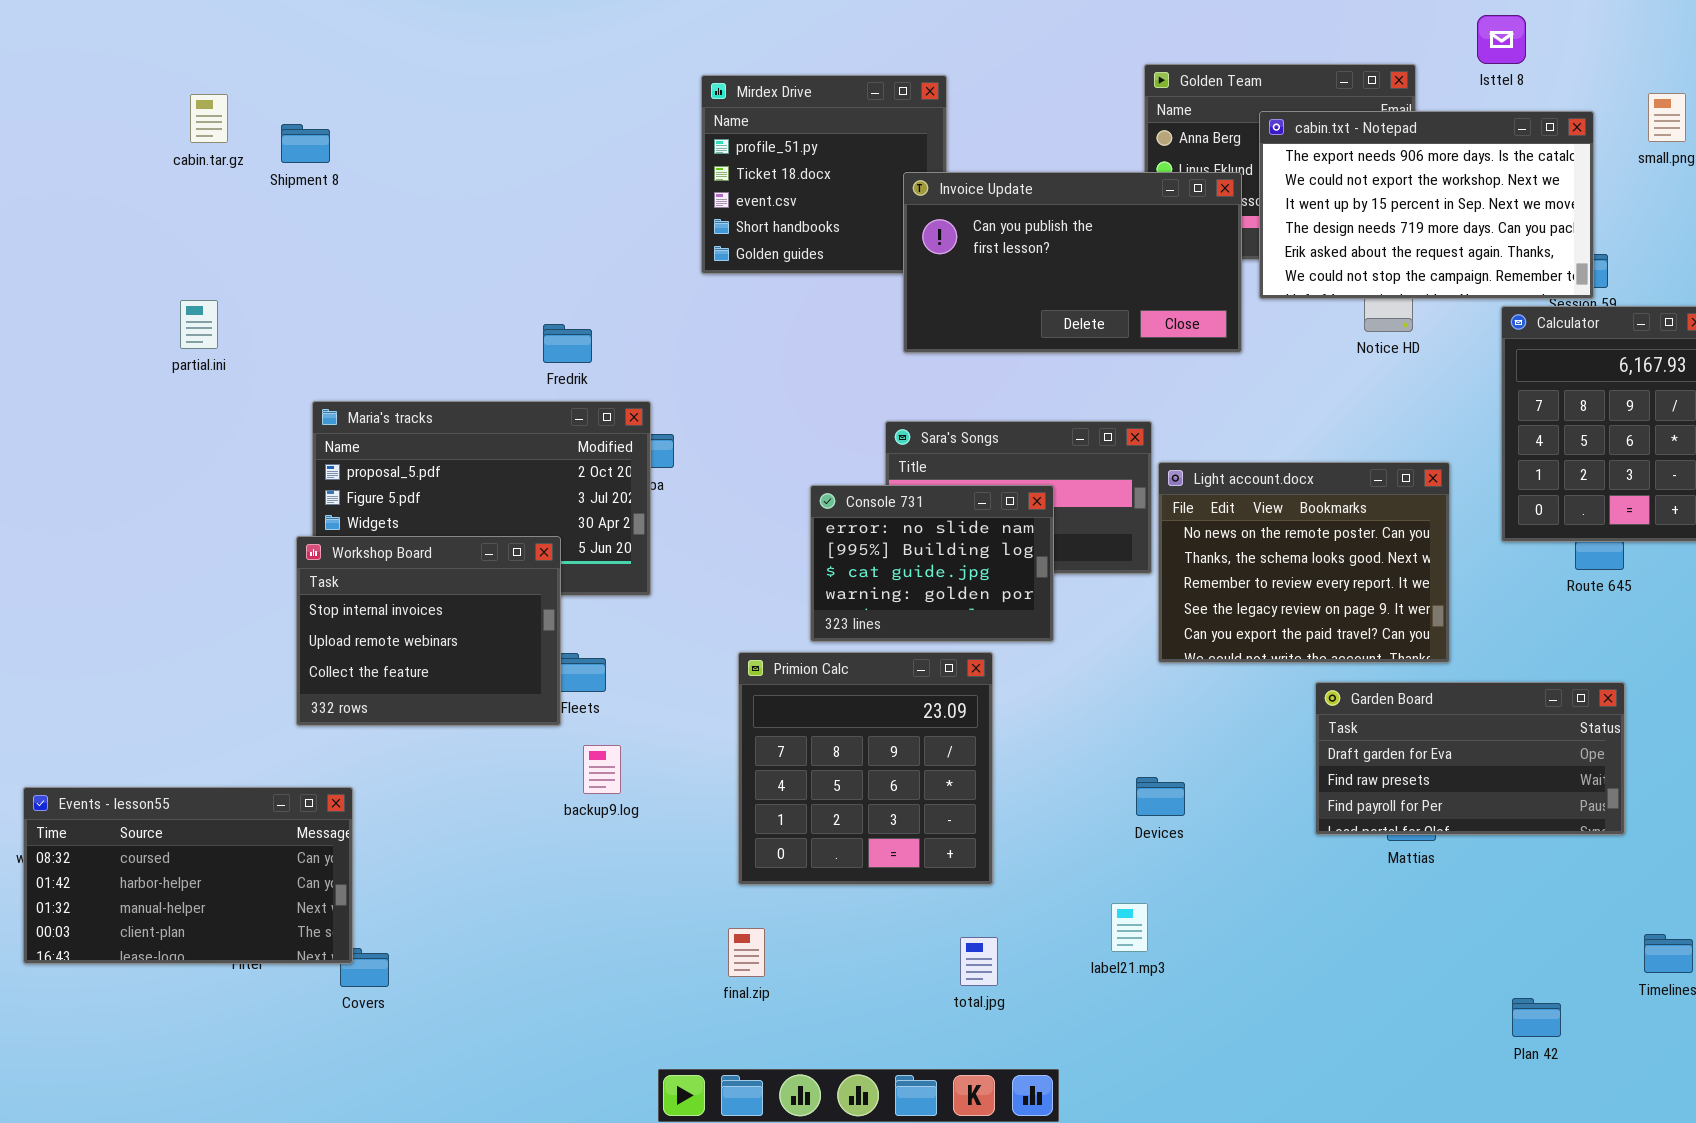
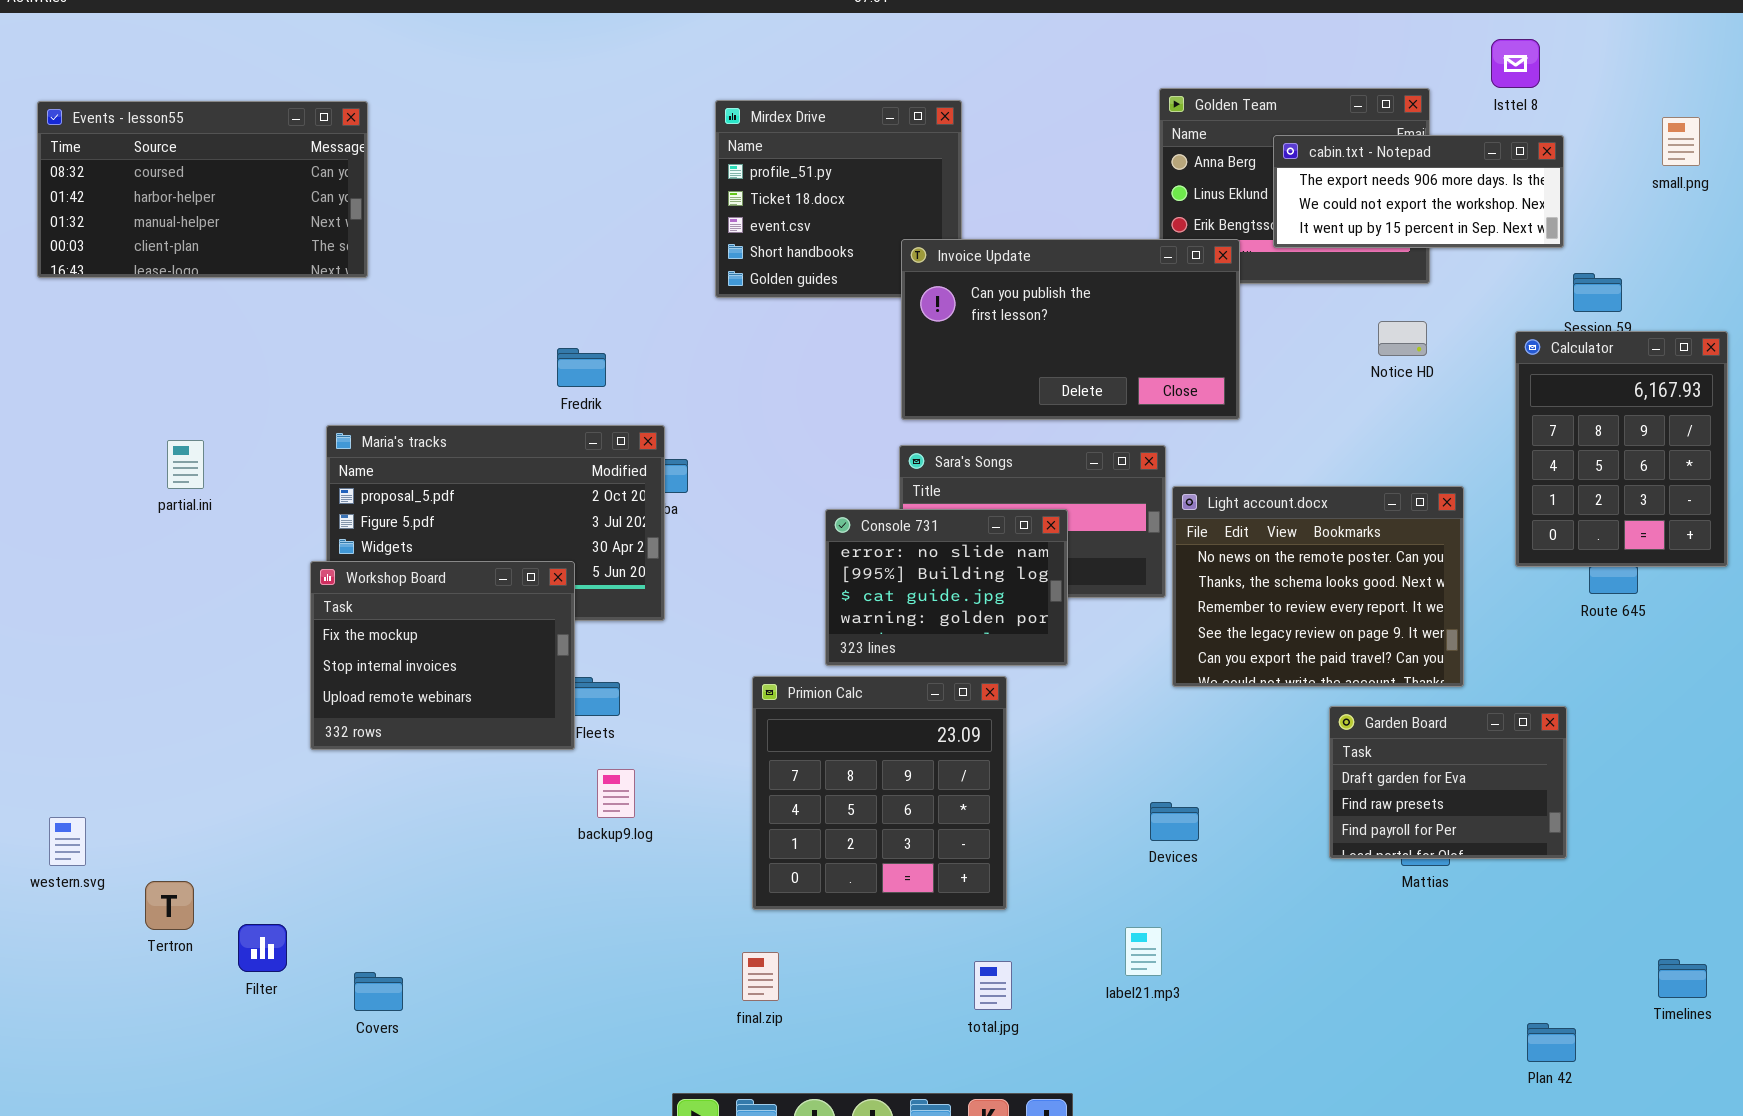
cabin.txt - Notepad: [1259,111,1594,299] -> [1273,135,1564,248], resized
Invoice Update: [903,172,1242,353] -> [901,239,1240,420], moved
partial.ini: [180,300,218,349] -> [167,440,204,489], moved
Workshop Board: [296,536,561,726] -> [310,561,575,750], scrolled up 1 row
Garden Board: [1315,682,1625,835] -> [1329,706,1567,859], resized
Events - lesson55: [23,787,353,964] -> [37,101,368,278], moved

